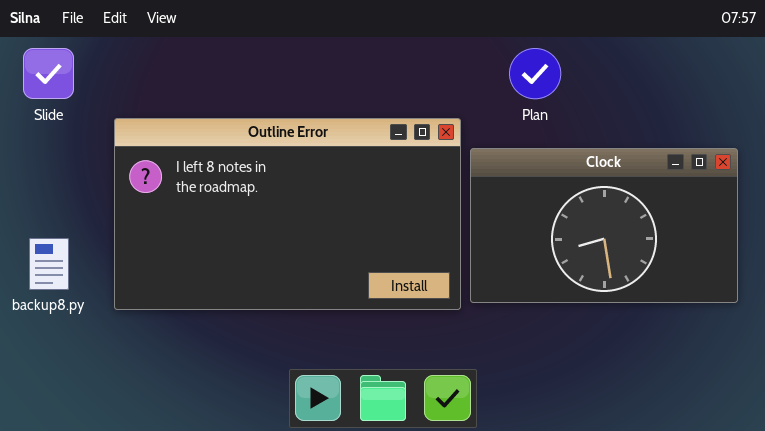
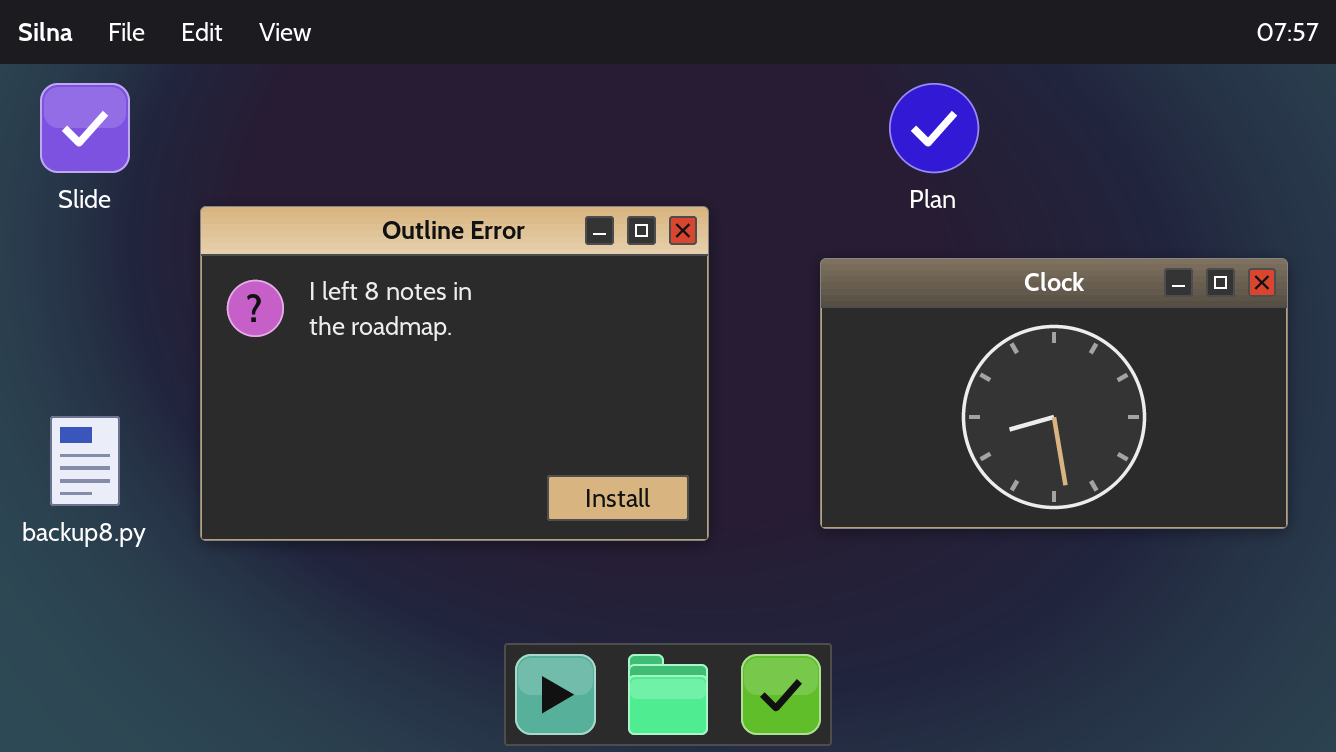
Outline Error: [114,118,461,310] -> [200,206,709,541], resized

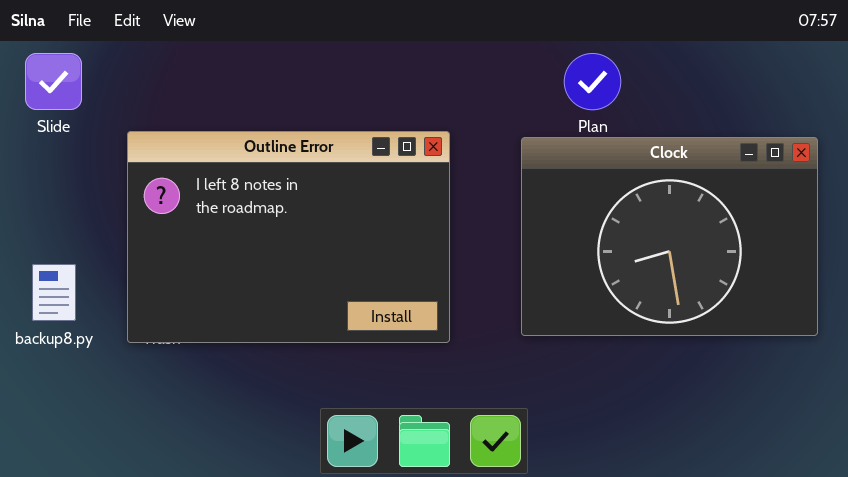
Clock: [820,258,1288,529] -> [521,137,818,336], resized

